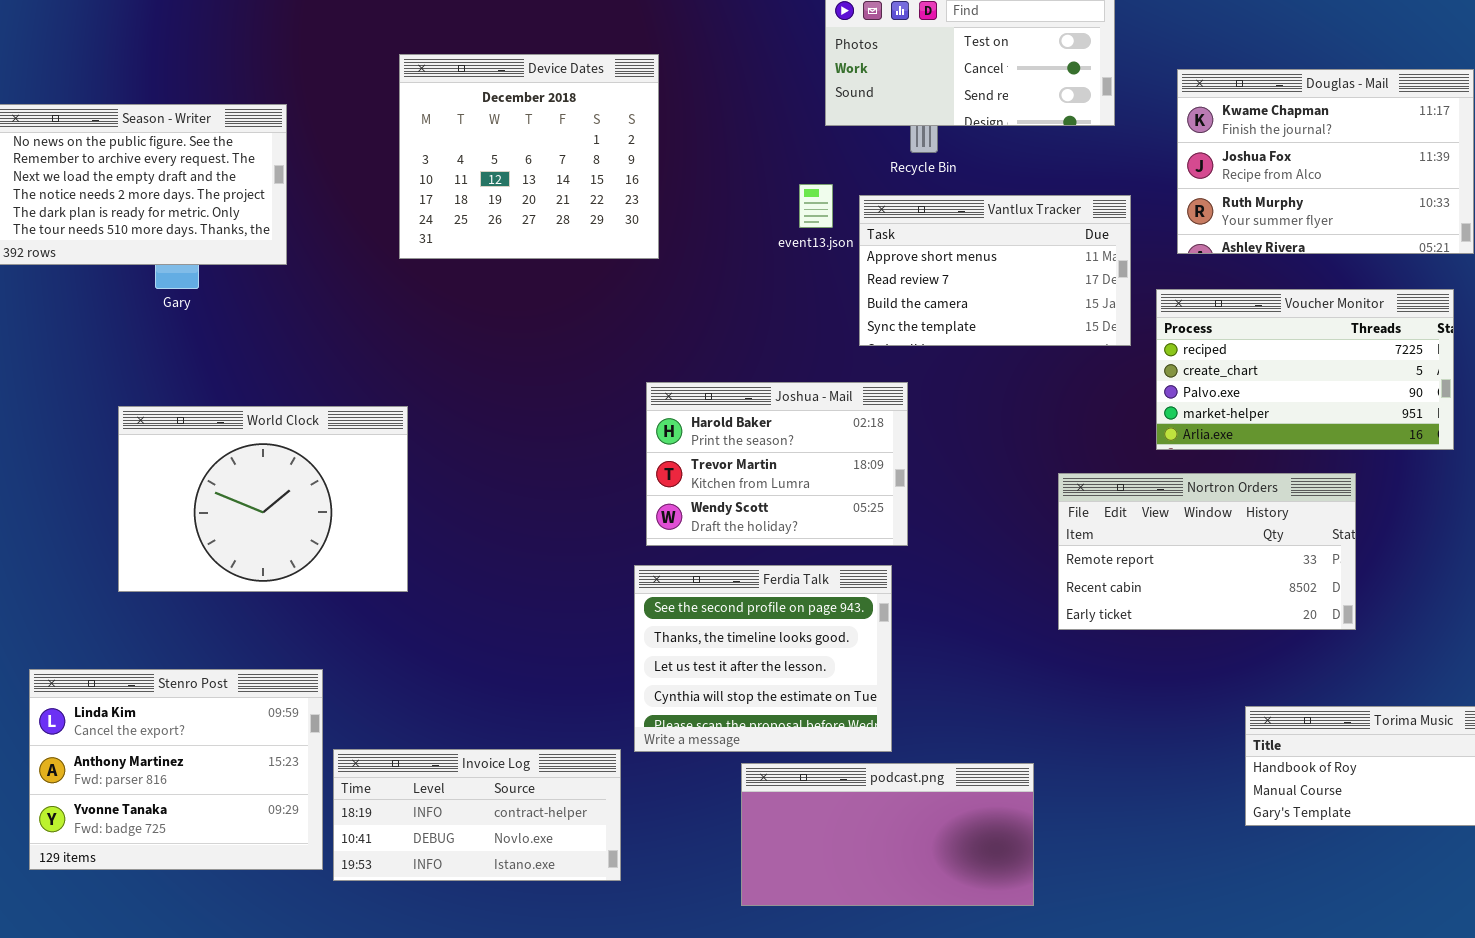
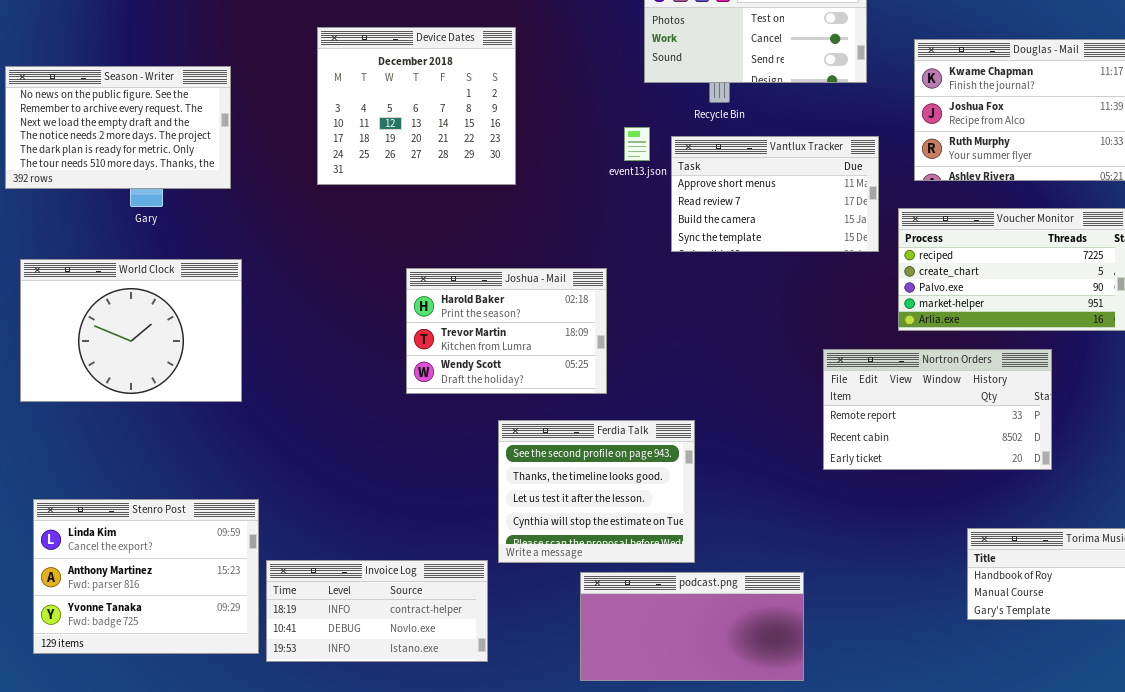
Joshua - Mail: [646,382,908,546] -> [406,268,607,394], moved
World Clock: [118,406,408,592] -> [20,259,242,402], moved

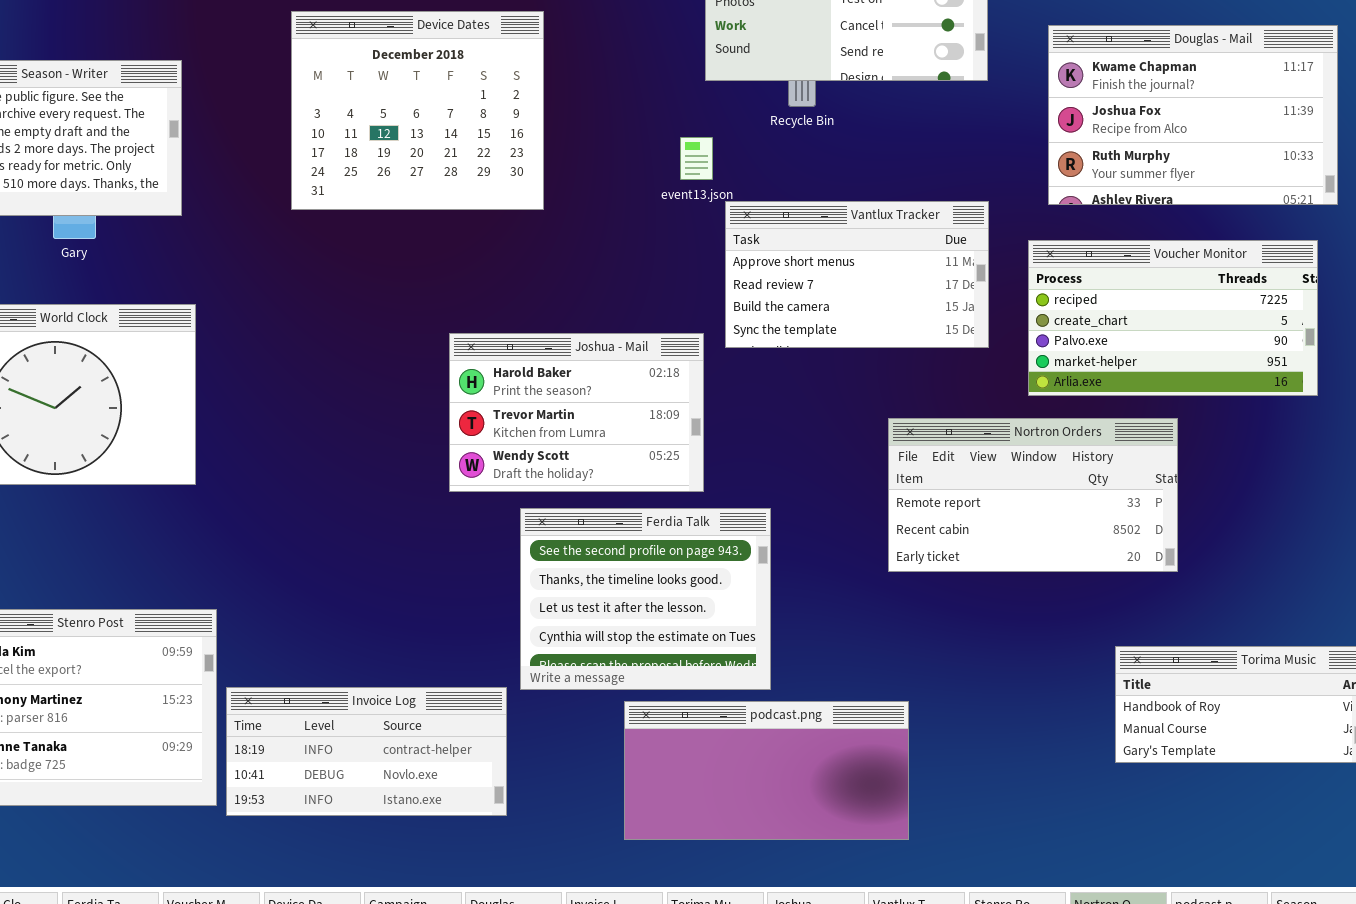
Vantlux Tracker: [671,136,879,252] -> [725,201,989,348], moved
Joshua - Mail: [406,268,607,394] -> [449,333,704,492], moved
Nortron Orders: [823,349,1052,470] -> [888,418,1178,572], moved

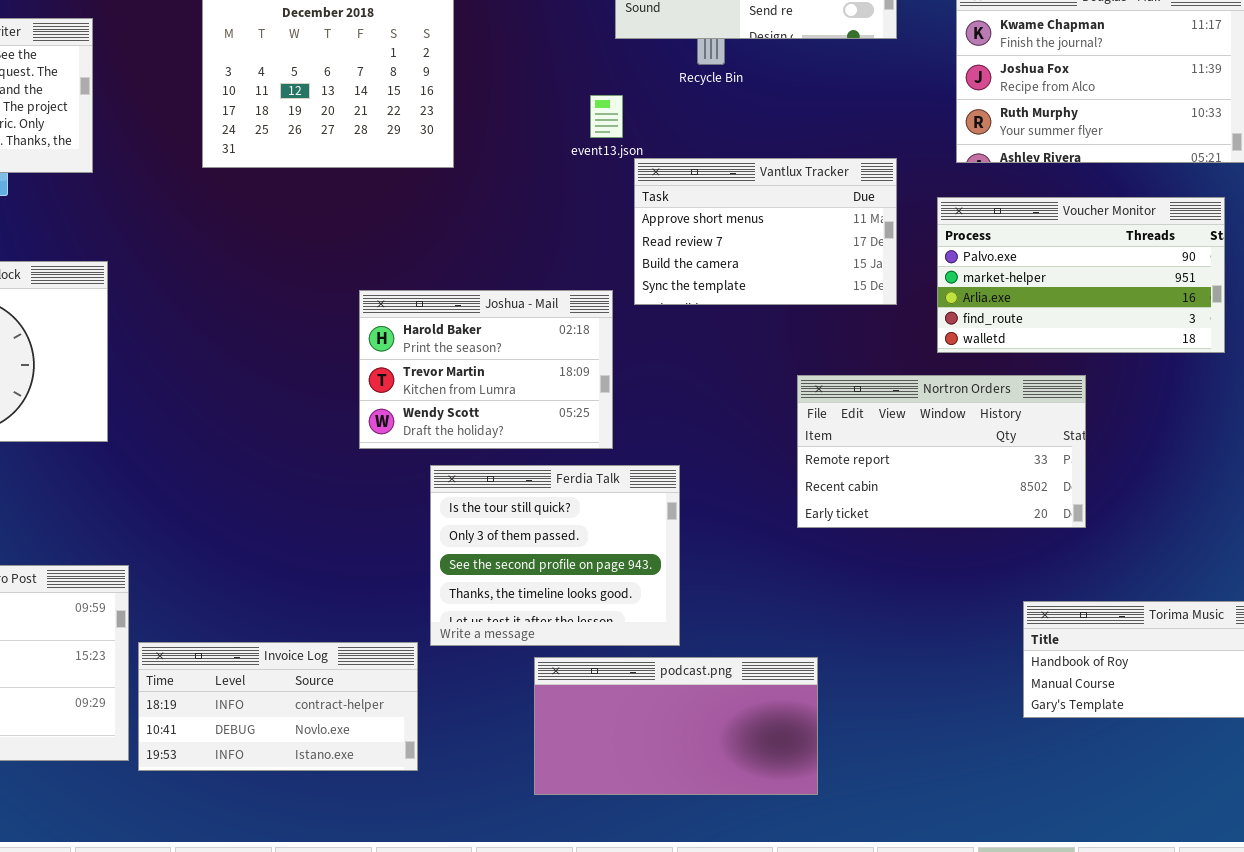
Voucher Monitor: [1028,240,1318,396] -> [937,197,1225,353], scrolled down 2 rows
Ferdia Talk: [520,508,771,690] -> [430,465,680,646], scrolled up 2 rows

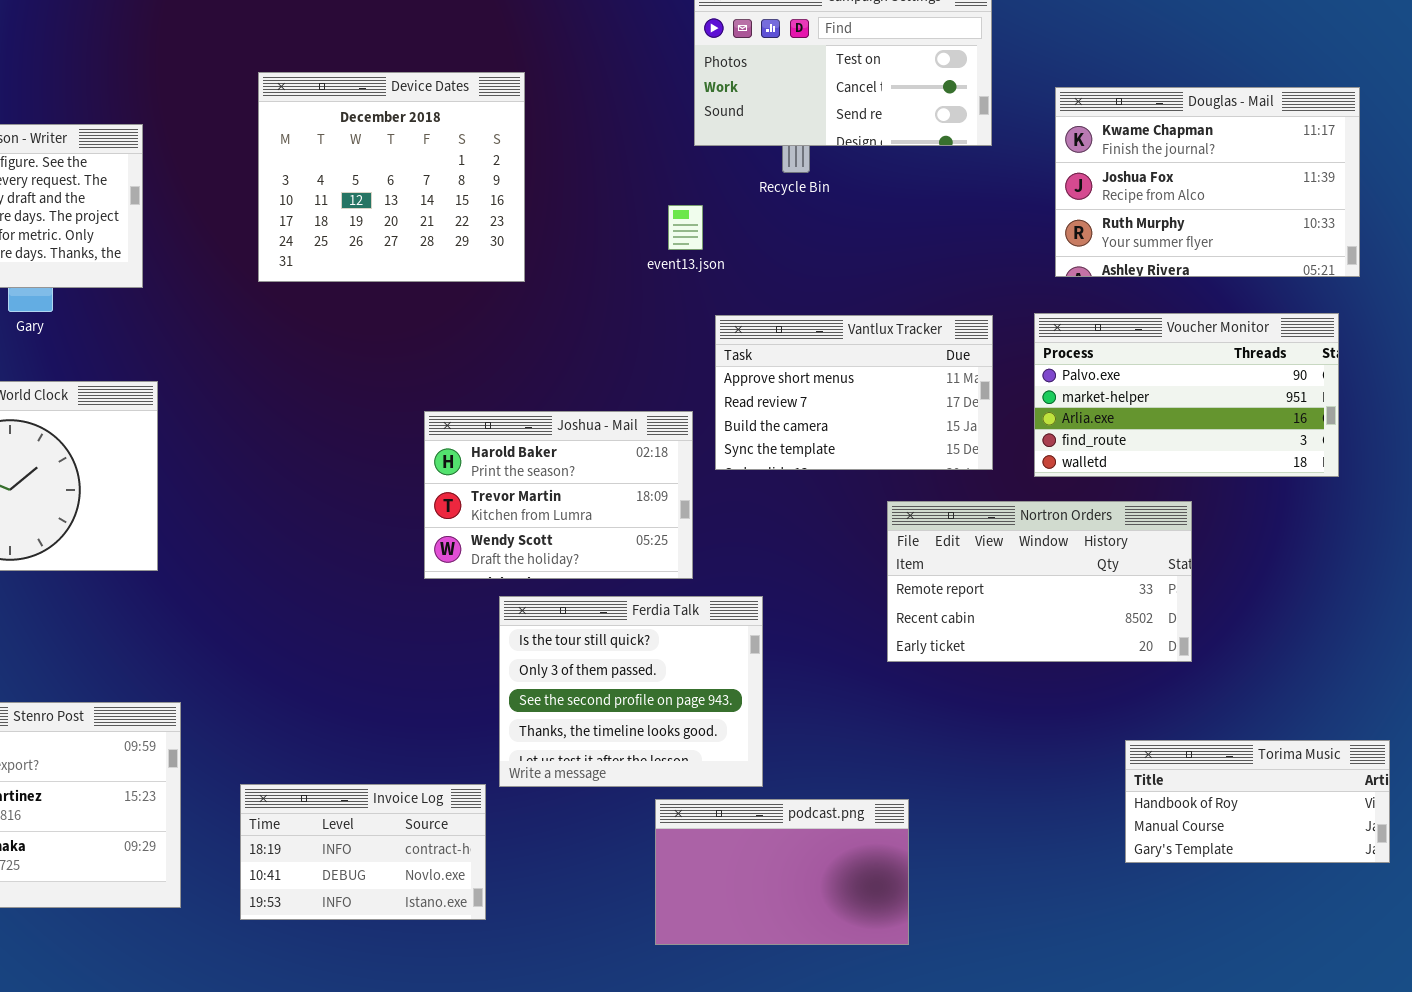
Vantlux Tracker: [634,158,897,305] -> [715,315,993,470], moved
Invoice Log: [138,642,418,771] -> [240,784,486,920], resized
podcast.png: [534,657,818,795] -> [655,799,909,945], resized

